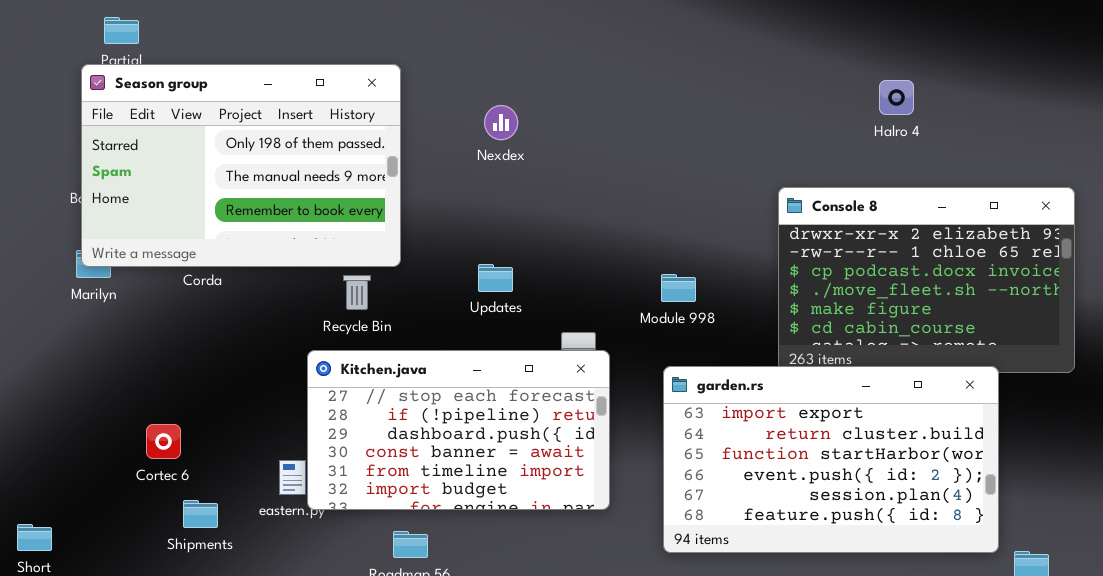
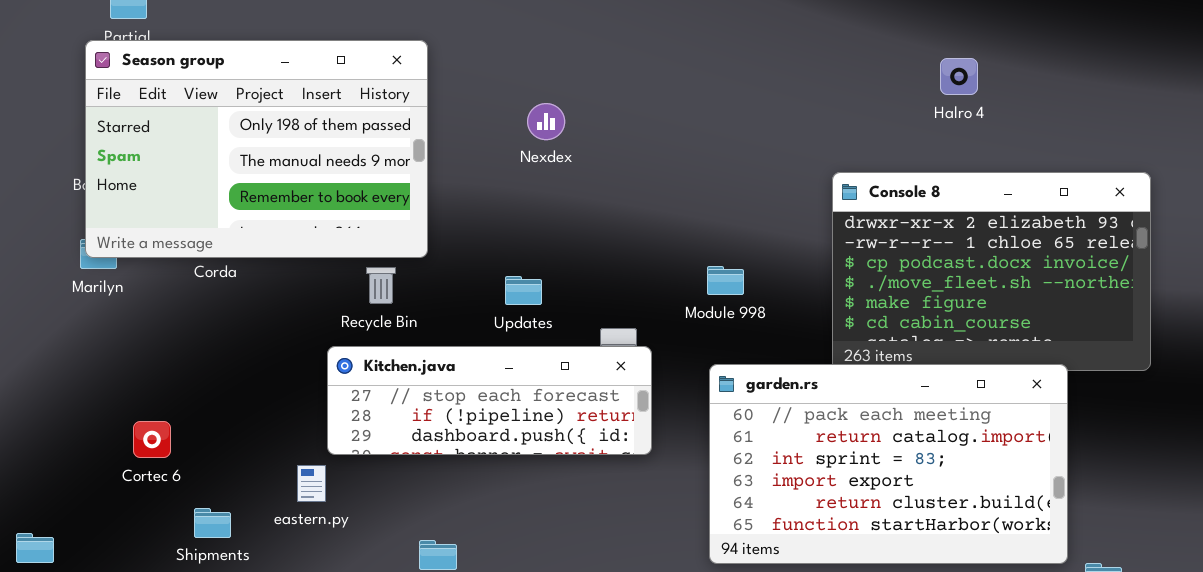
Nexdex: [484,105,518,140] -> [527,103,565,140], moved
Updates: [478,264,513,292] -> [505,276,542,305], moved
Kitchen.java: [307,350,610,510] -> [327,346,652,455], resized
garden.rs: [663,366,999,553] -> [709,364,1068,564], scrolled up 3 rows
Cortec 6: [146,424,181,459] -> [133,421,171,458], moved

